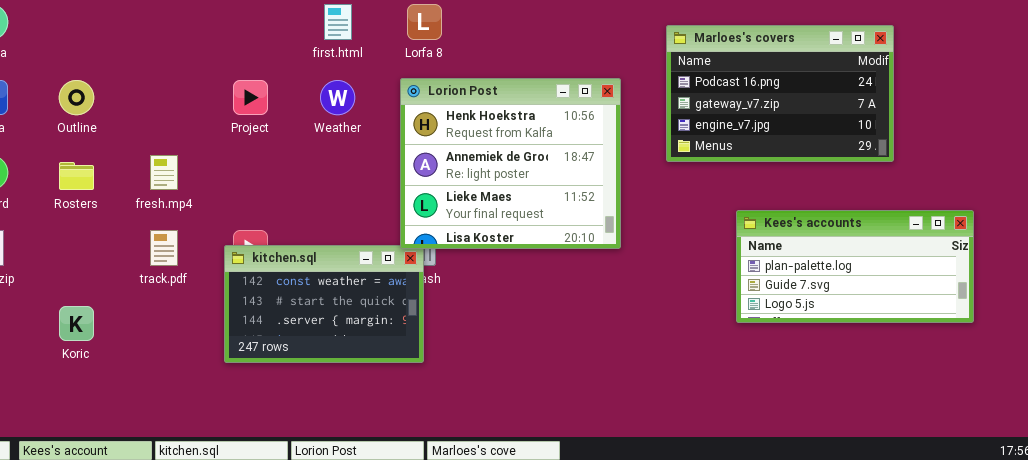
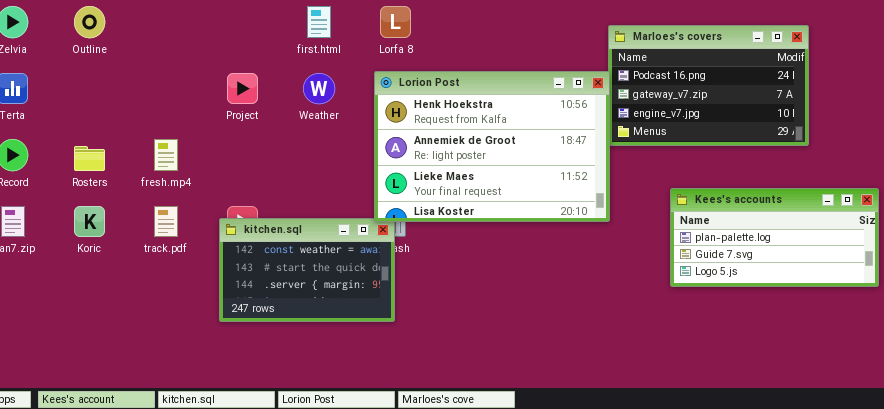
Lorion Post: [400,78,621,249] -> [374,71,610,222], resized
Outline: [59,80,94,115] -> [74,6,105,38], moved
Koric: [59,306,94,341] -> [74,206,105,237], moved

